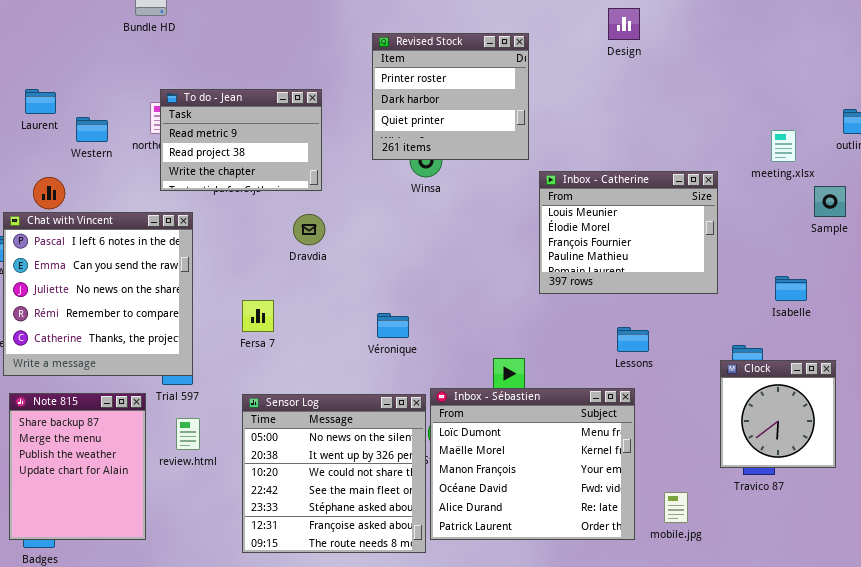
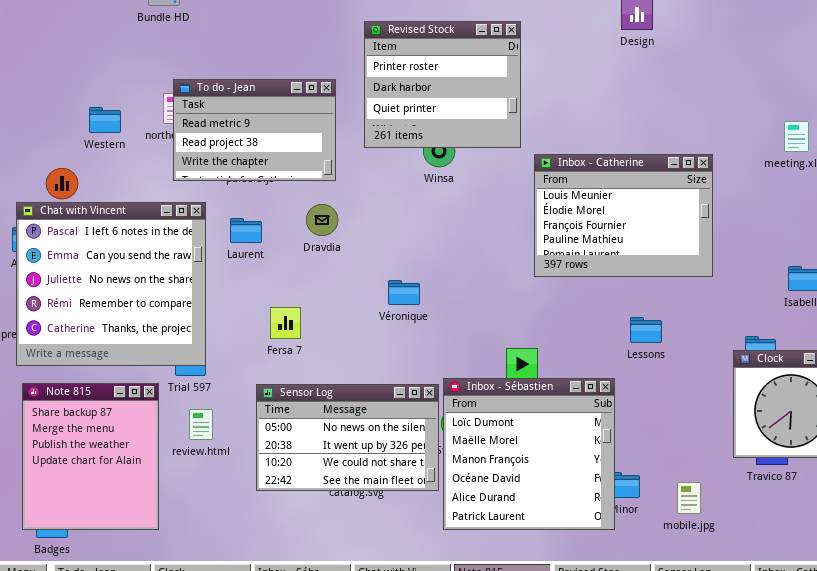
Revised Stock: [372,33,529,160] -> [364,21,521,148], moved
Laurent: [25,89,56,114] -> [230,218,262,243], moved
Inbox - Catherine: [539,171,718,294] -> [534,154,713,277], moved
Fersa 7: [242,300,274,332] -> [270,307,301,339], moved
Véronique: [377,313,409,338] -> [388,280,420,305], moved
Inbox - Sébastien: [430,388,635,540] -> [443,378,615,530], resized
Sensor Log: [242,394,426,553] -> [256,384,439,491], resized

